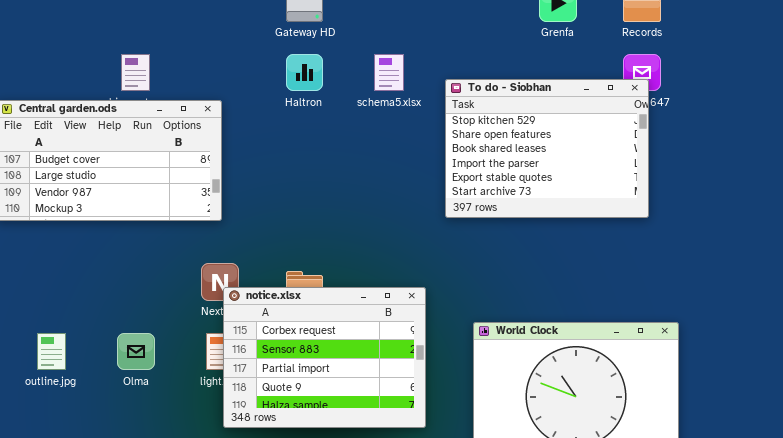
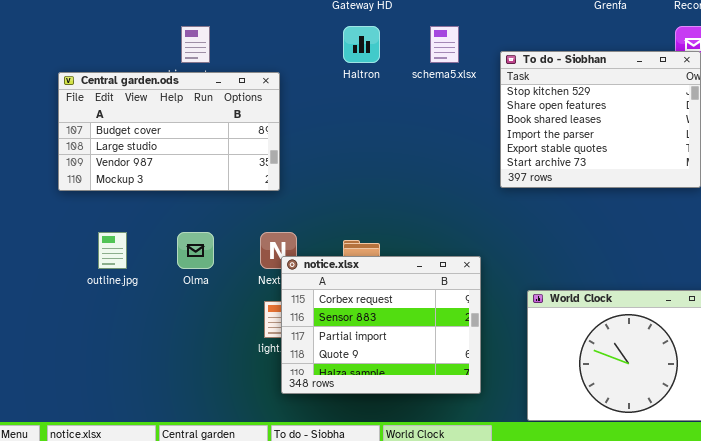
outline.jpg: [37,333,66,370] -> [98,232,127,269], moved
Olma: [117,333,155,370] -> [177,232,214,269], moved

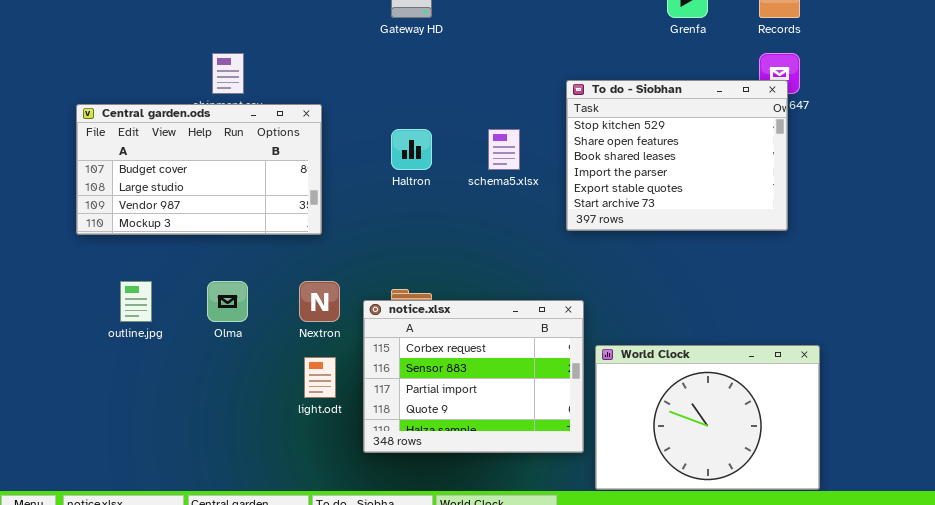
Haltron: [343,26,380,63] -> [391,129,432,170], moved
schema5.xlsx: [430,26,459,63] -> [488,129,520,170], moved
notice.xlsx: [281,256,481,394] -> [363,300,584,453], moved

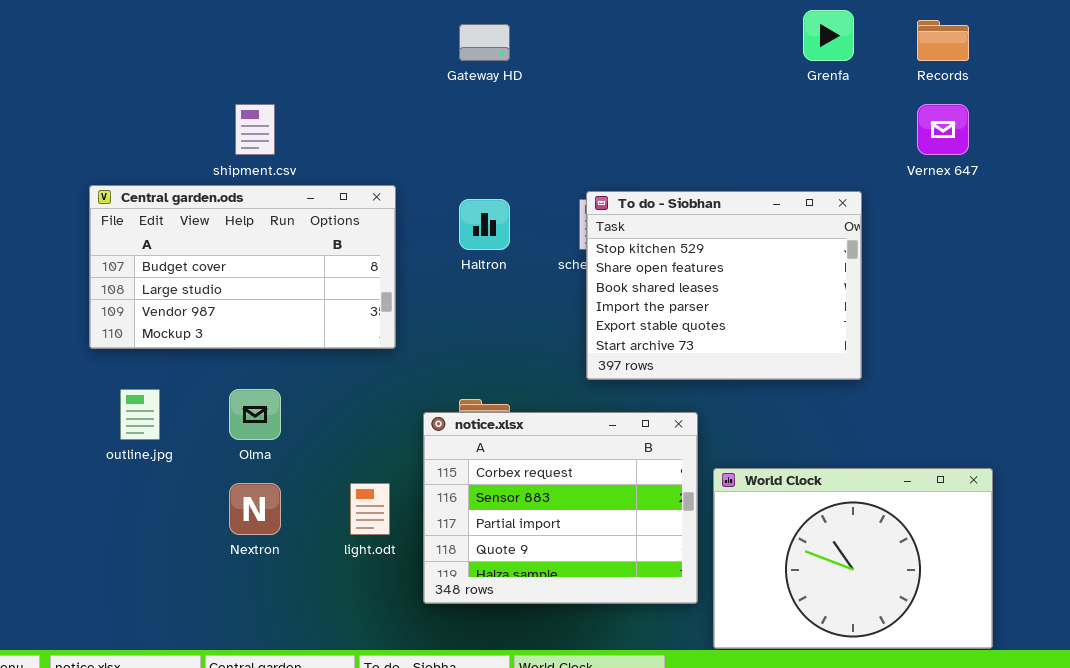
To do - Siobhan: [566,80,788,231] -> [586,191,862,380], moved
Central garden.ods: [76,104,322,235] -> [89,185,396,349], moved
Nextron: [299,281,340,322] -> [229,483,281,535], moved

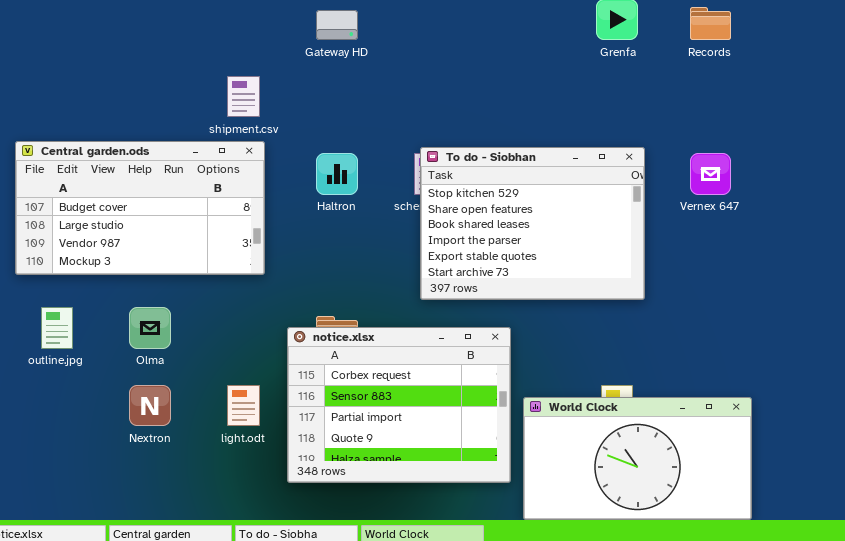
shipment.csv: [235,104,275,155] -> [227,76,260,117], moved
Vernex 647: [917,104,969,155] -> [690,153,731,195], moved
World Clock: [713,468,993,649] -> [523,397,752,520], resized

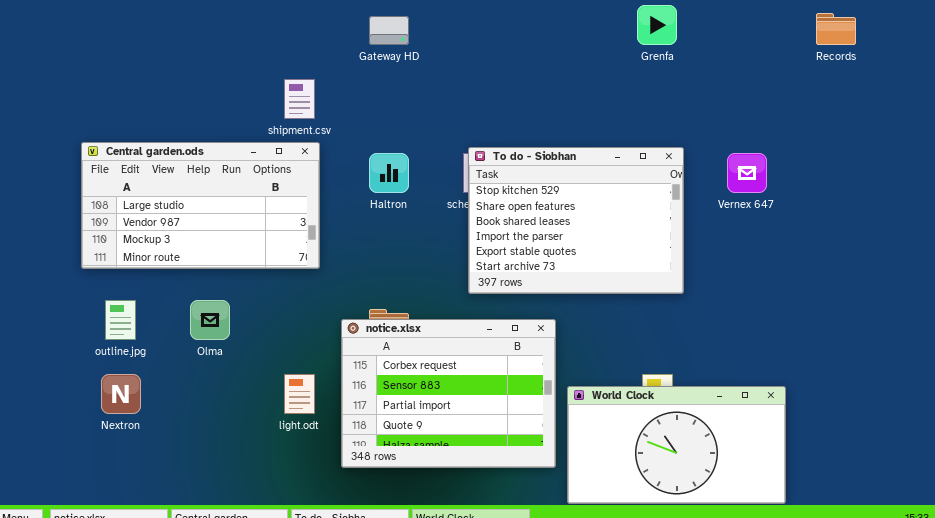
Records: [690,7,731,40] -> [816,13,856,45], moved
Central garden.ods: [15,141,265,275] -> [81,142,320,269], scrolled down 1 row
Nextron: [129,385,171,426] -> [101,374,141,414], moved

